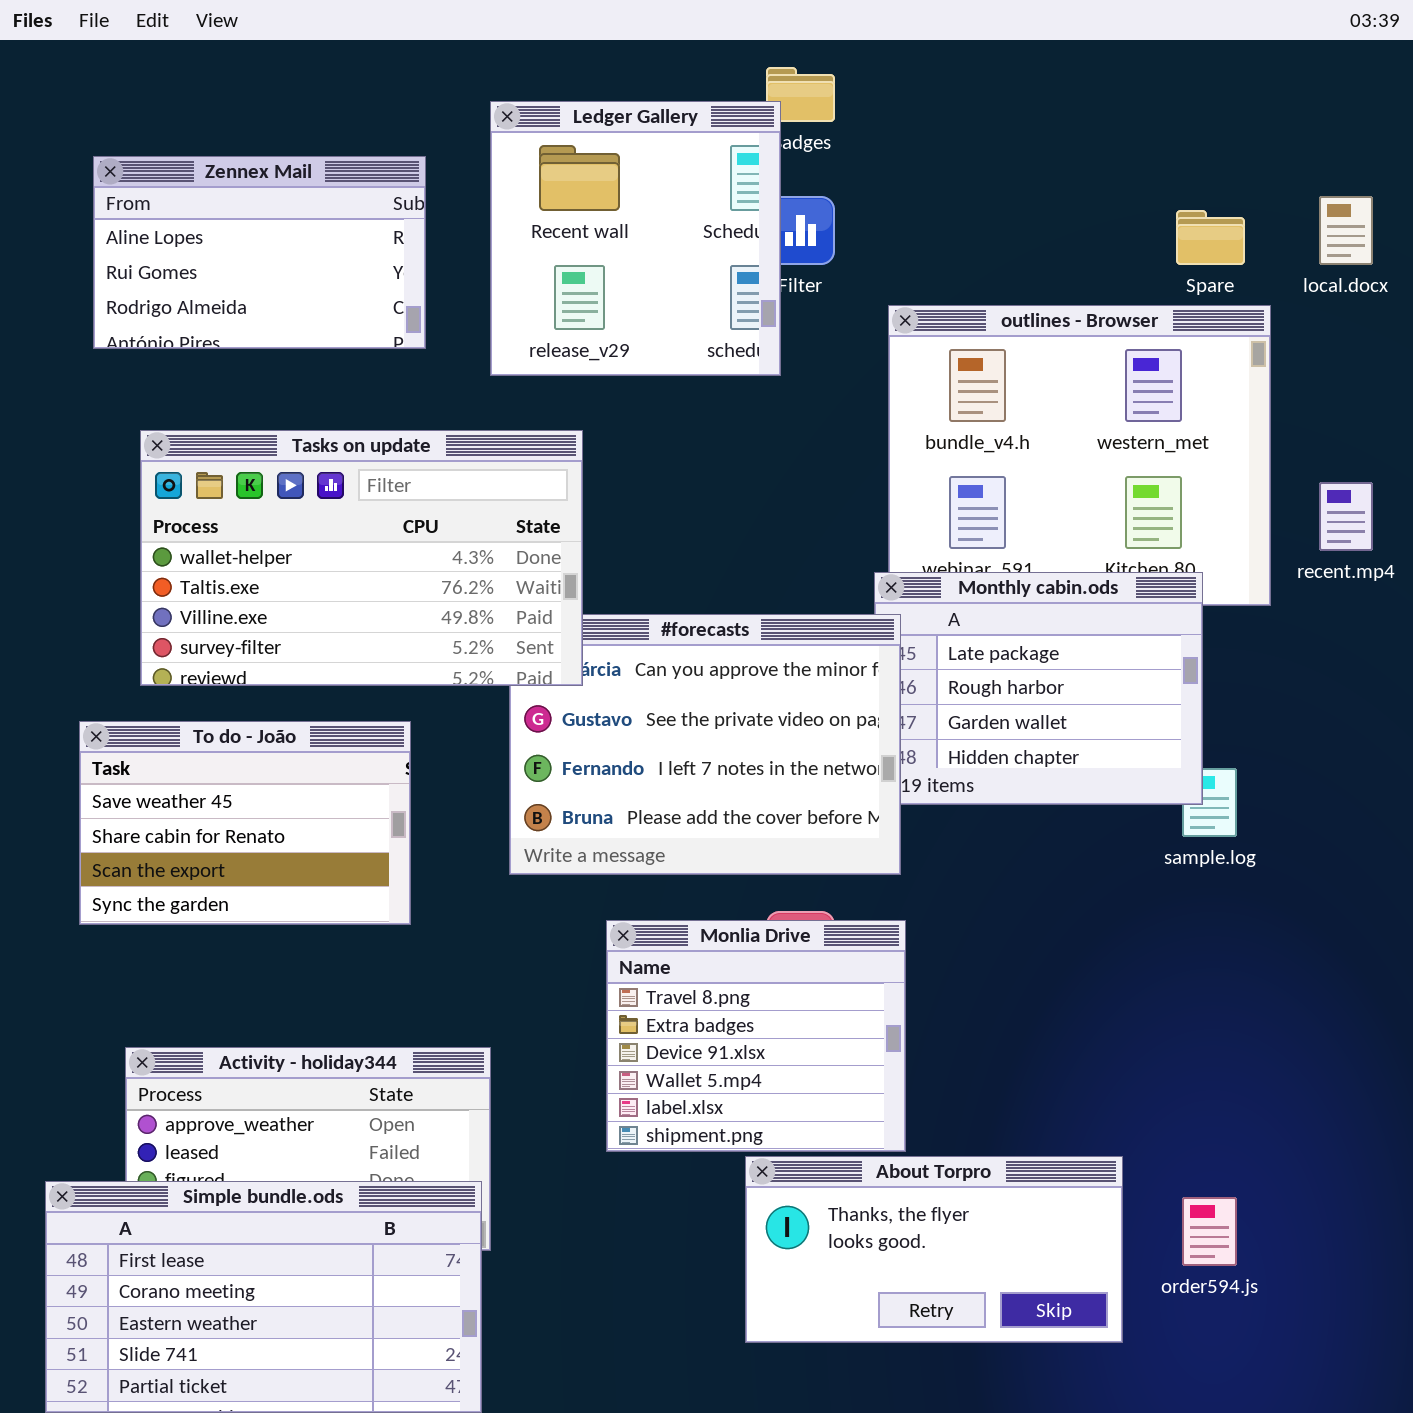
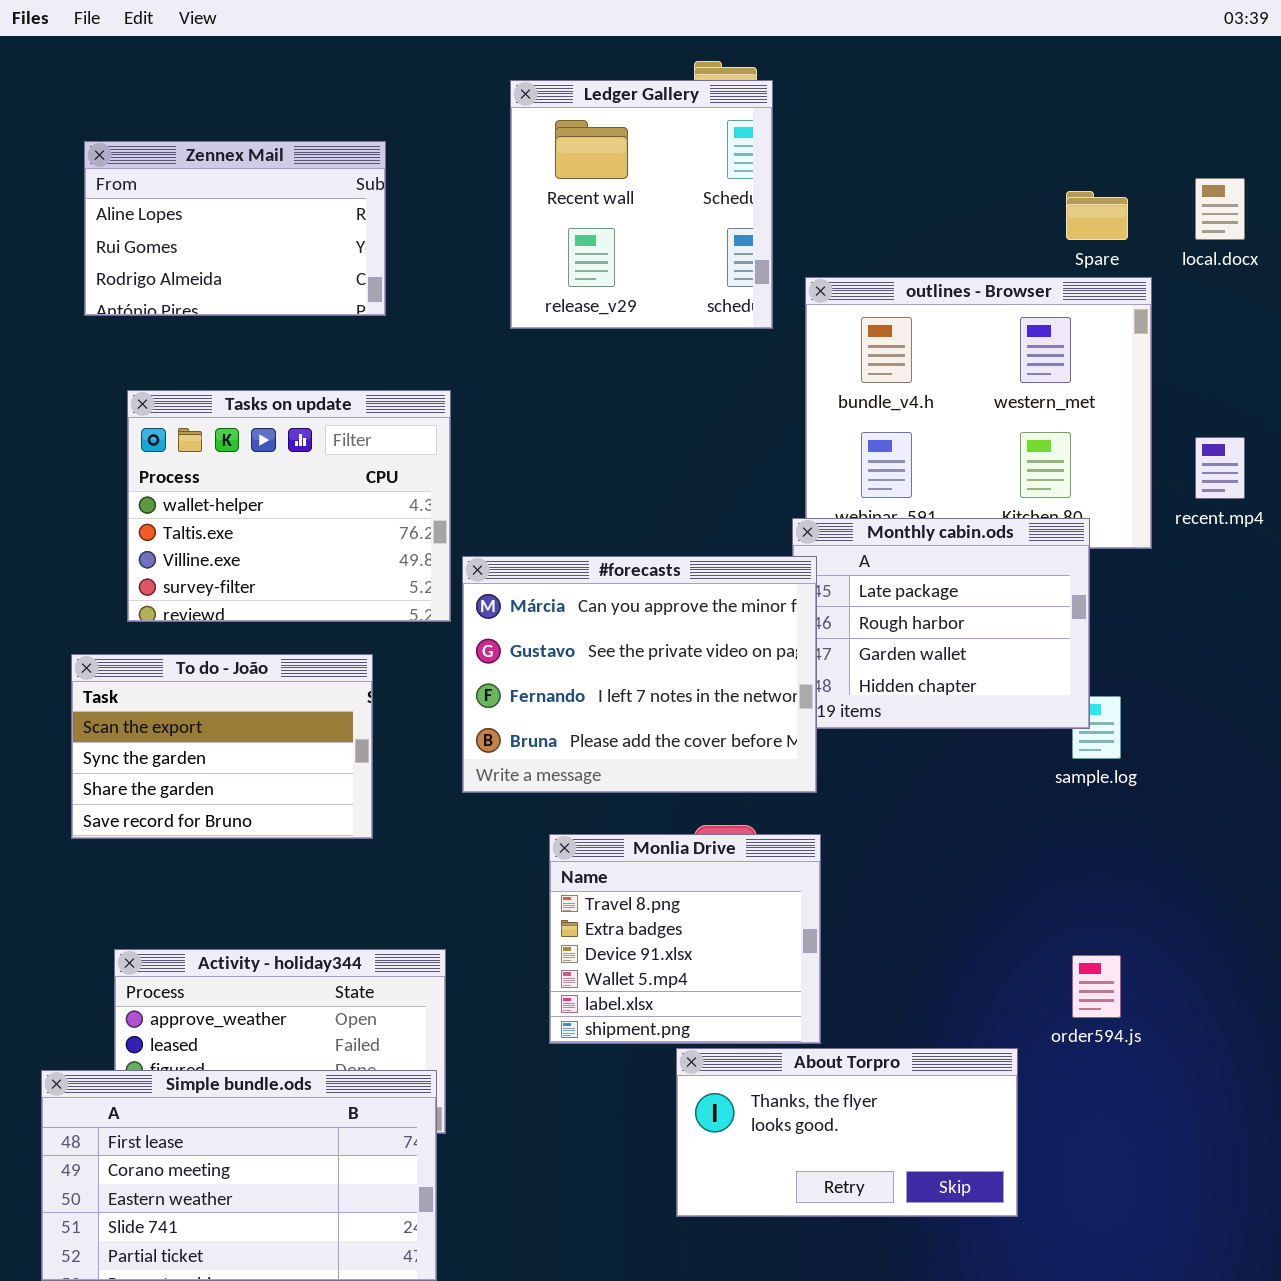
Ledger Gallery: [490,101,781,376] -> [510,80,773,329], moved
Tasks on update: [140,430,583,686] -> [127,390,451,622], resized
To do - João: [79,721,411,925] -> [71,654,373,839], scrolled down 2 rows
order594.js: [1182,1197,1237,1266] -> [1072,955,1121,1018], moved

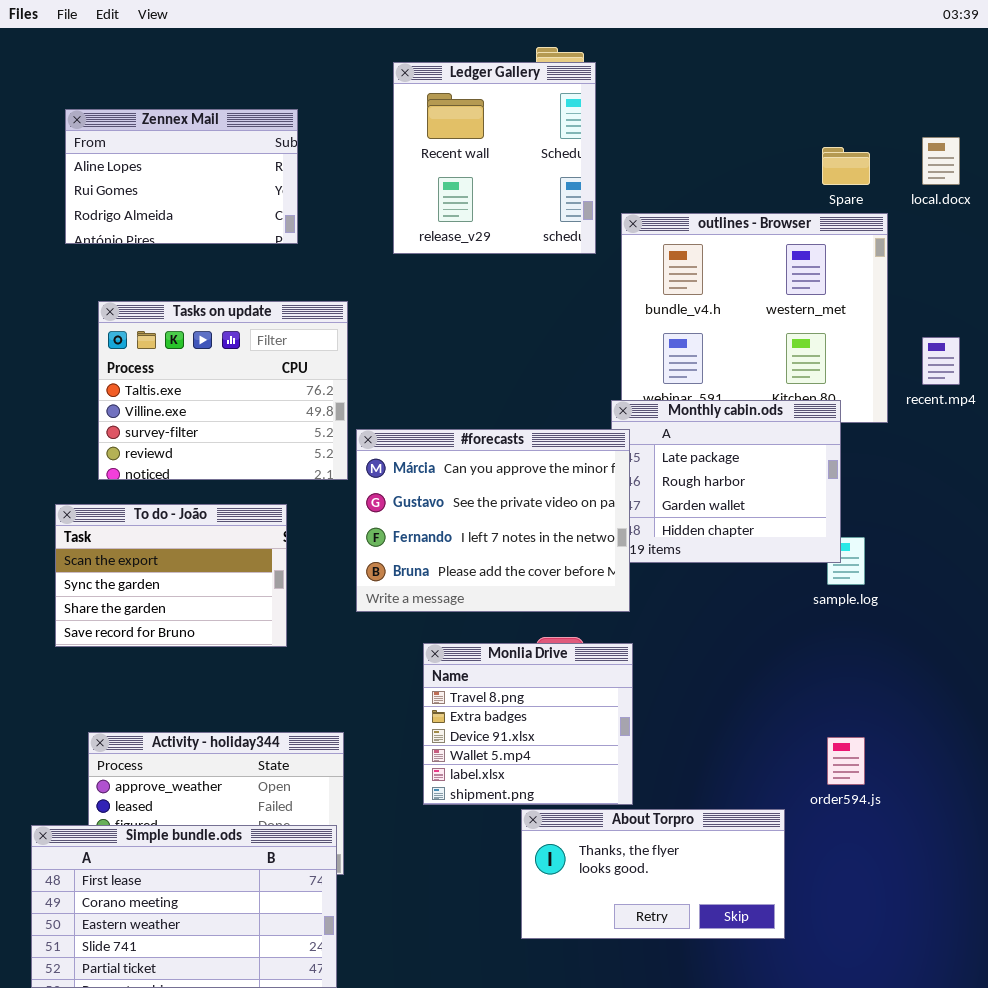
Tasks on update: [127,390,451,622] -> [98,301,348,480], scrolled down 1 row

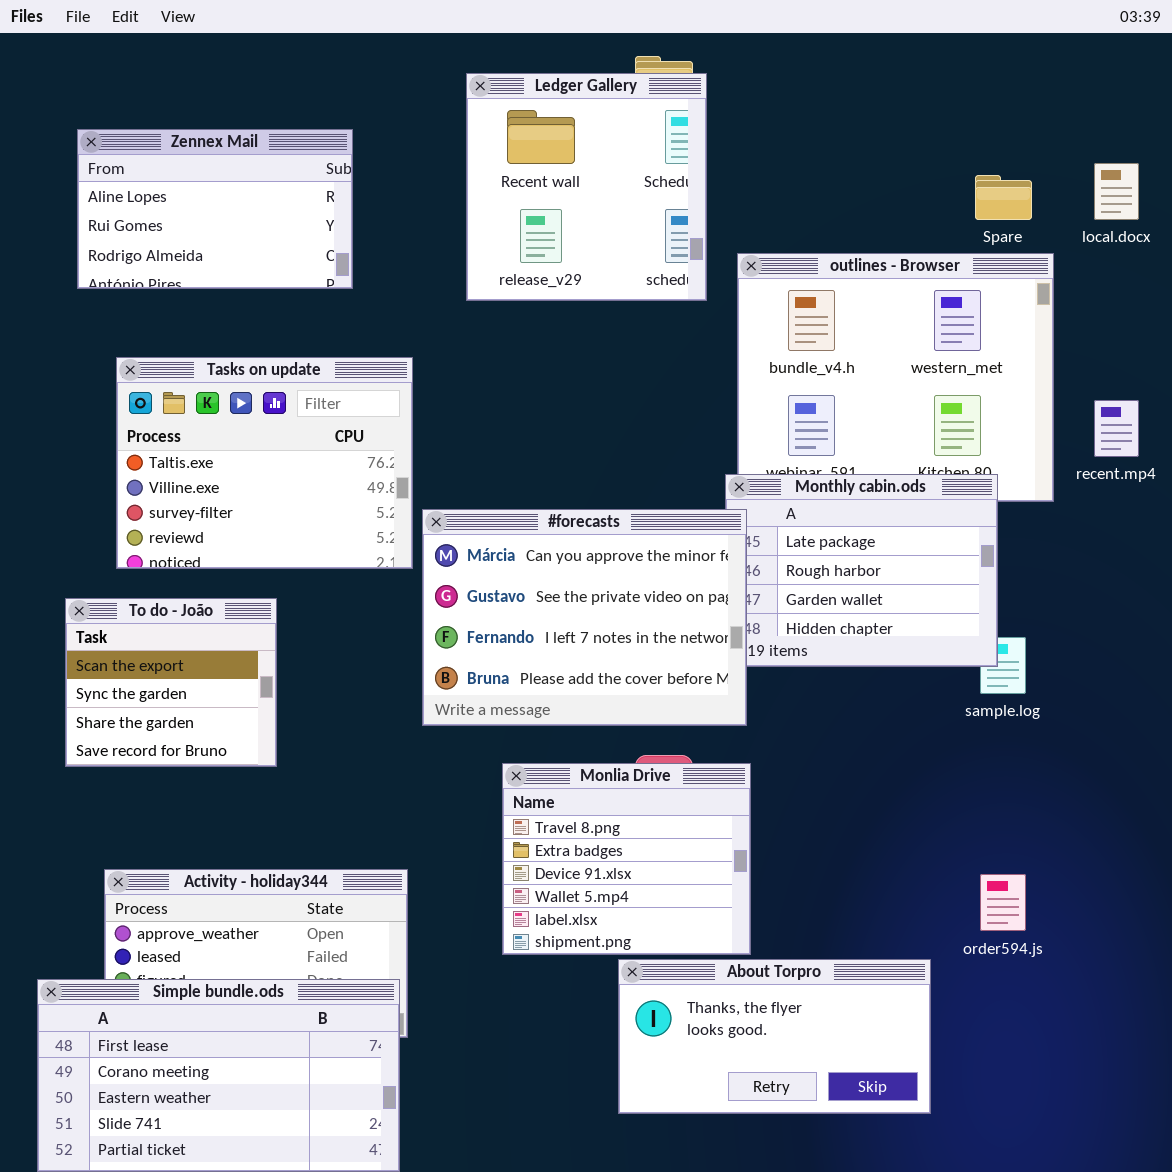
To do - João: [55,504,287,647] -> [65,598,277,767], resized

